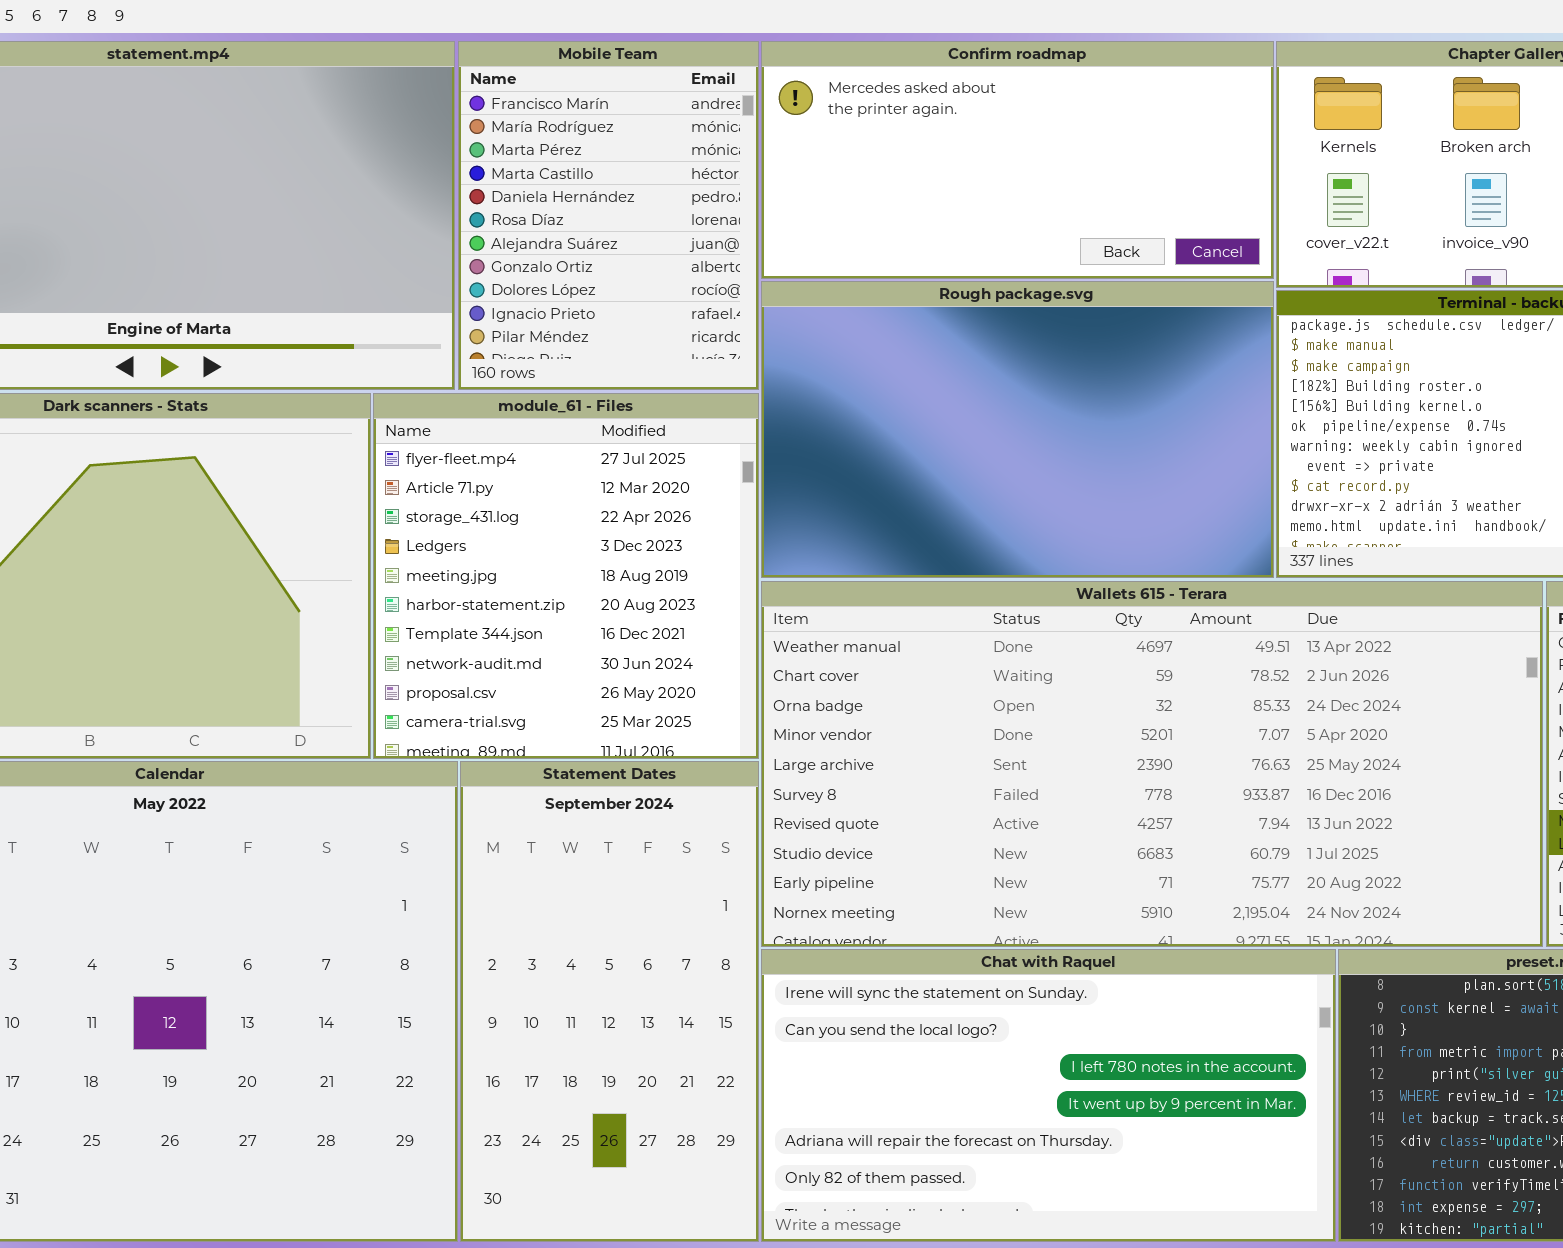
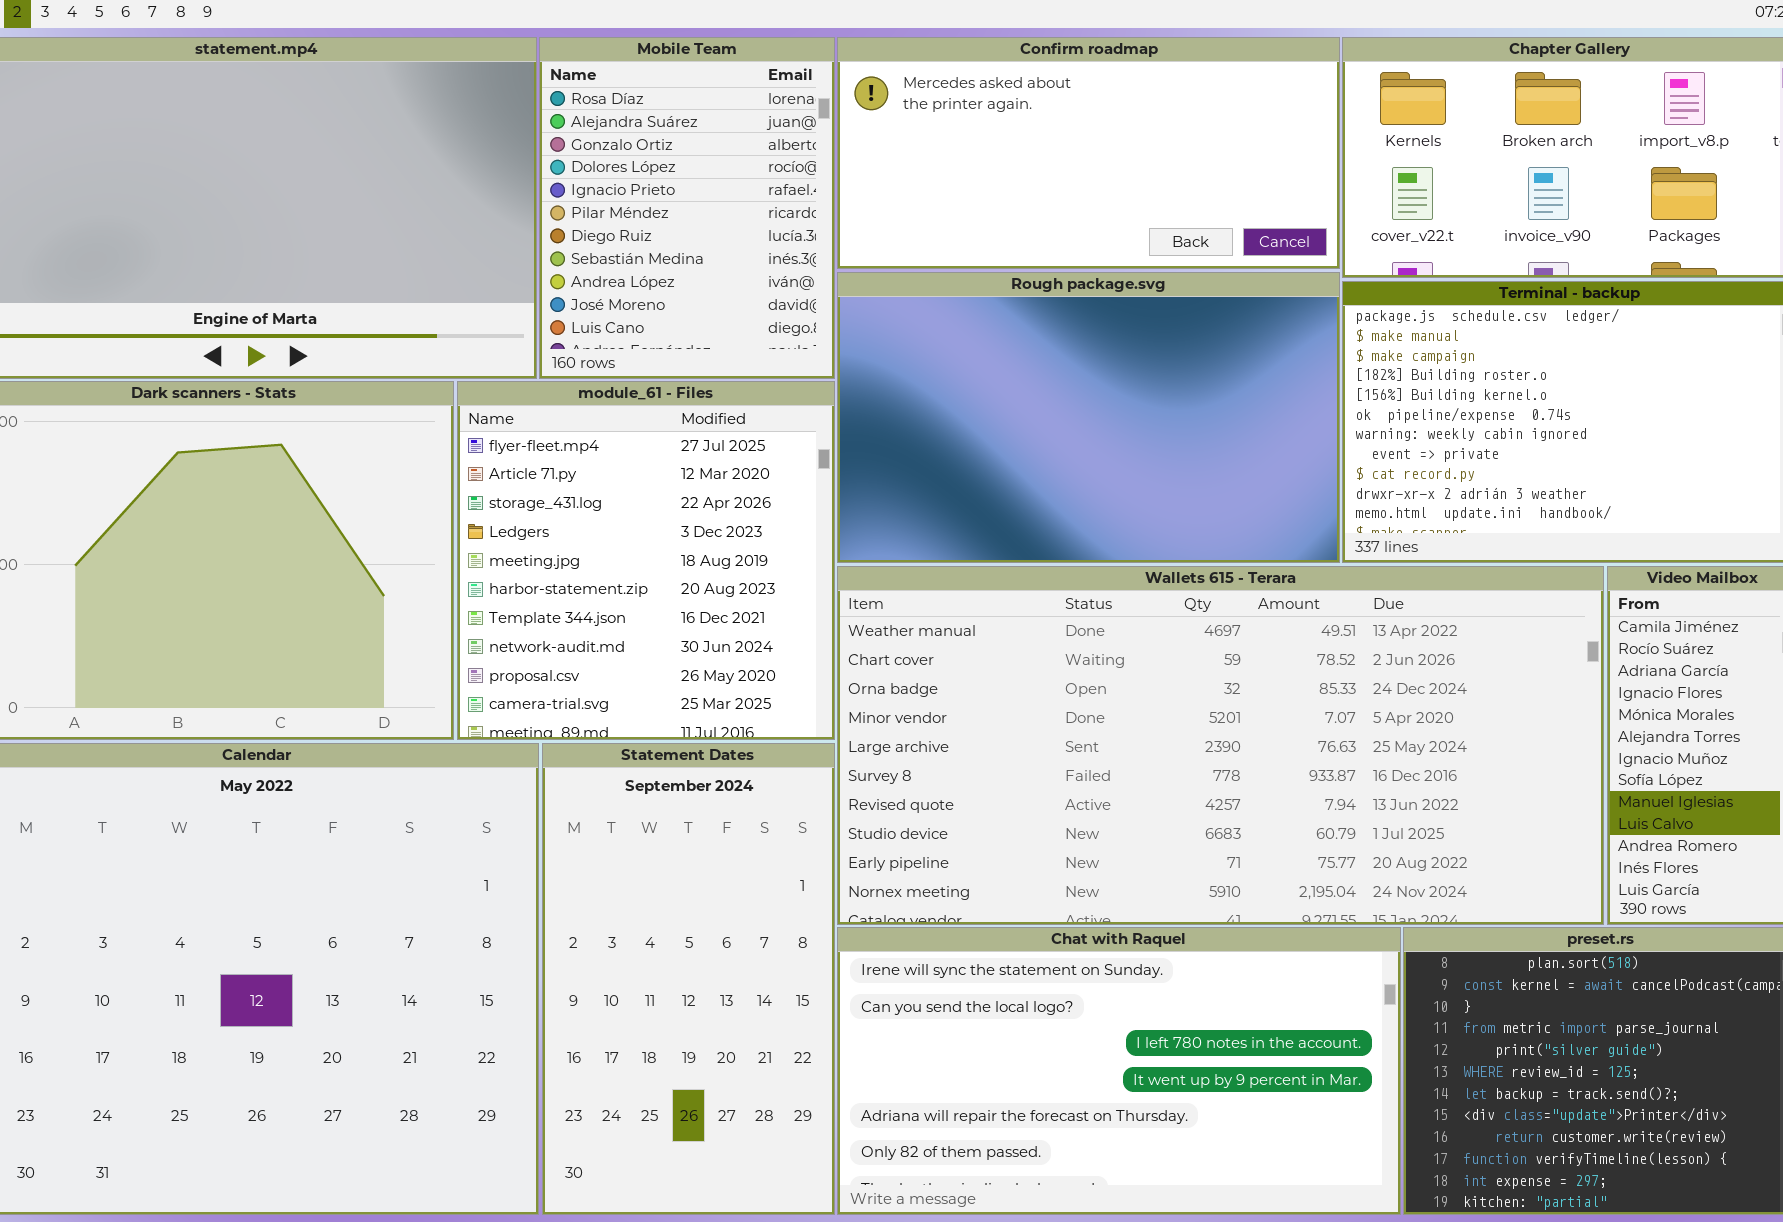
Mobile Team: [458,41,759,390] -> [539,37,835,379], scrolled down 5 rows

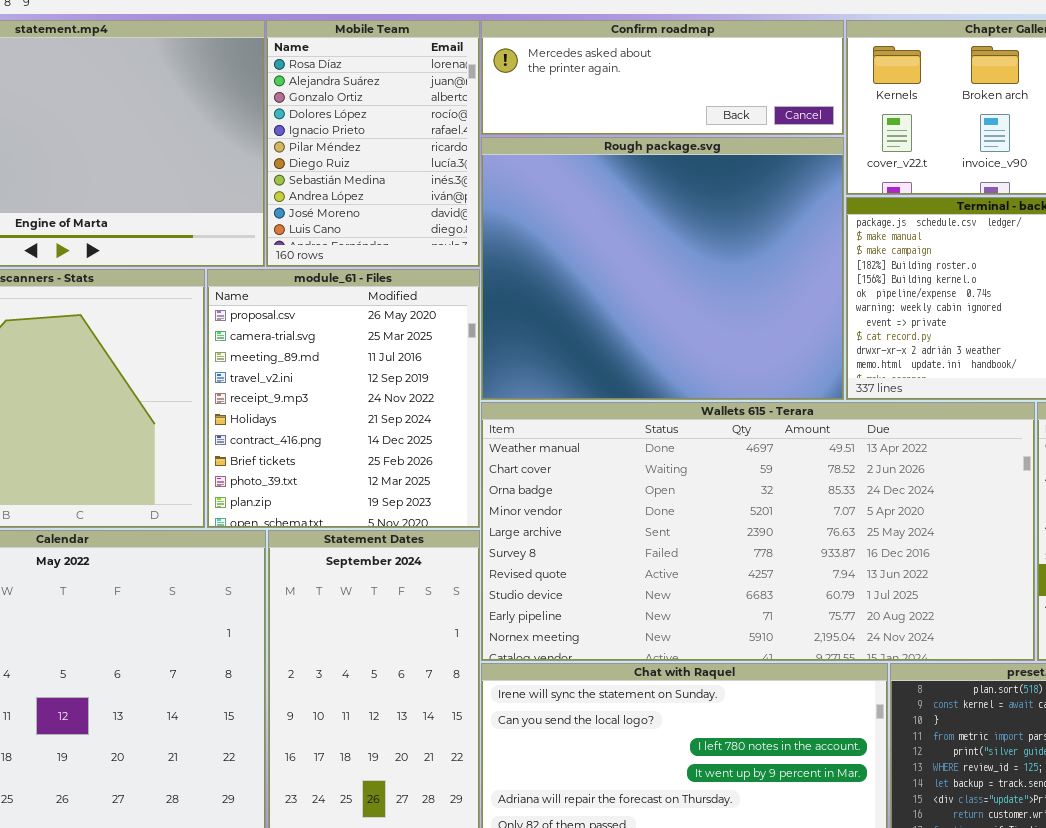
Confirm roadmap: [837,37,1340,269] -> [481,20,844,135], resized
Rough package.svg: [837,272,1340,563] -> [481,137,844,400], resized
module_61 - Files: [457,381,835,740] -> [207,269,480,528], scrolled down 8 rows

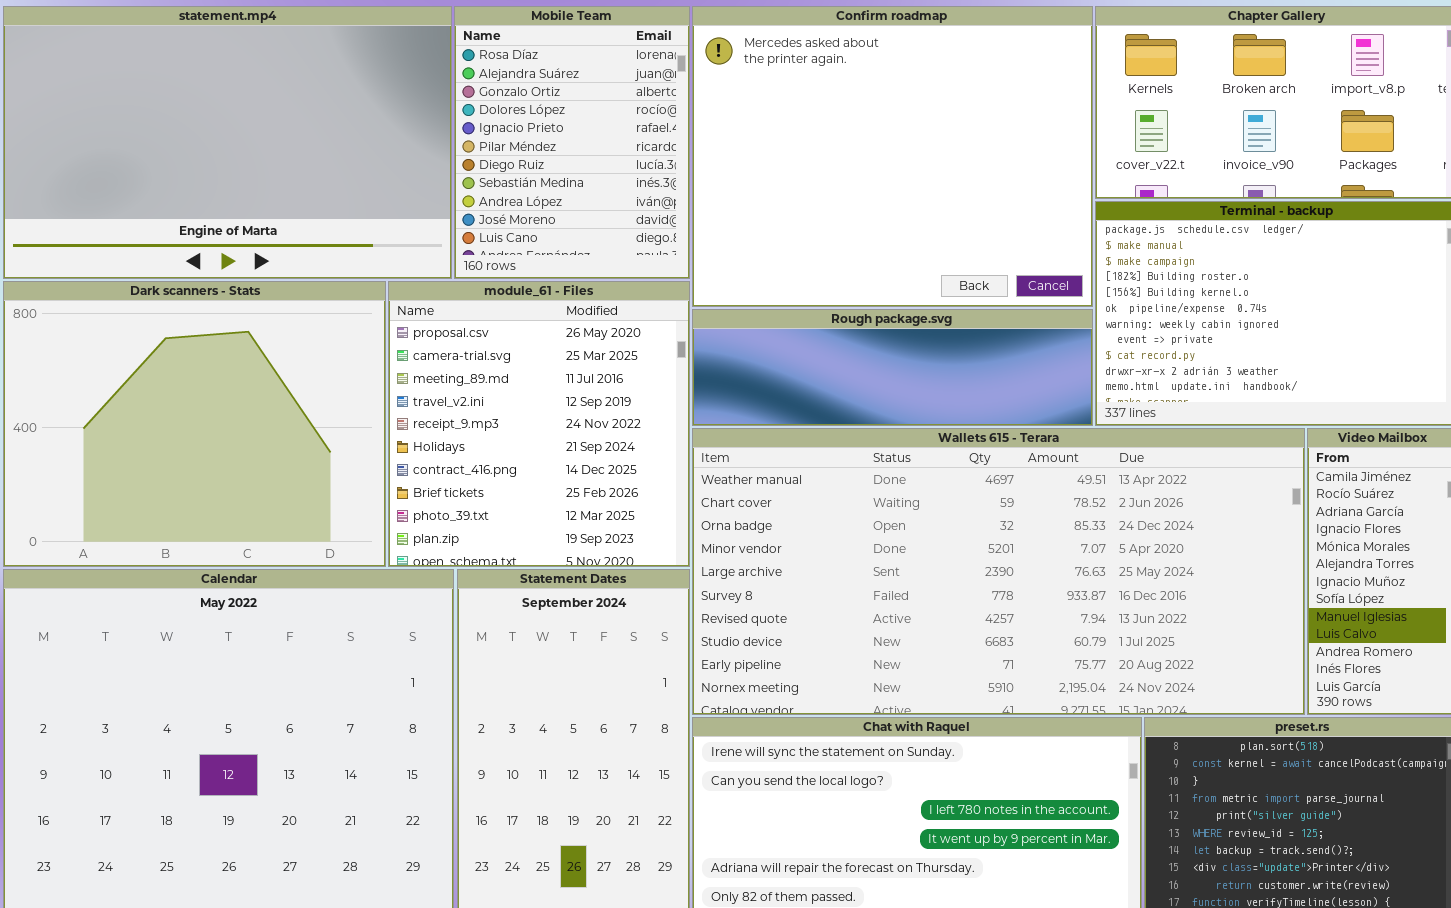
Confirm roadmap: [481,20,844,135] -> [692,6,1093,307], resized
Rough package.svg: [481,137,844,400] -> [692,309,1093,426], resized

